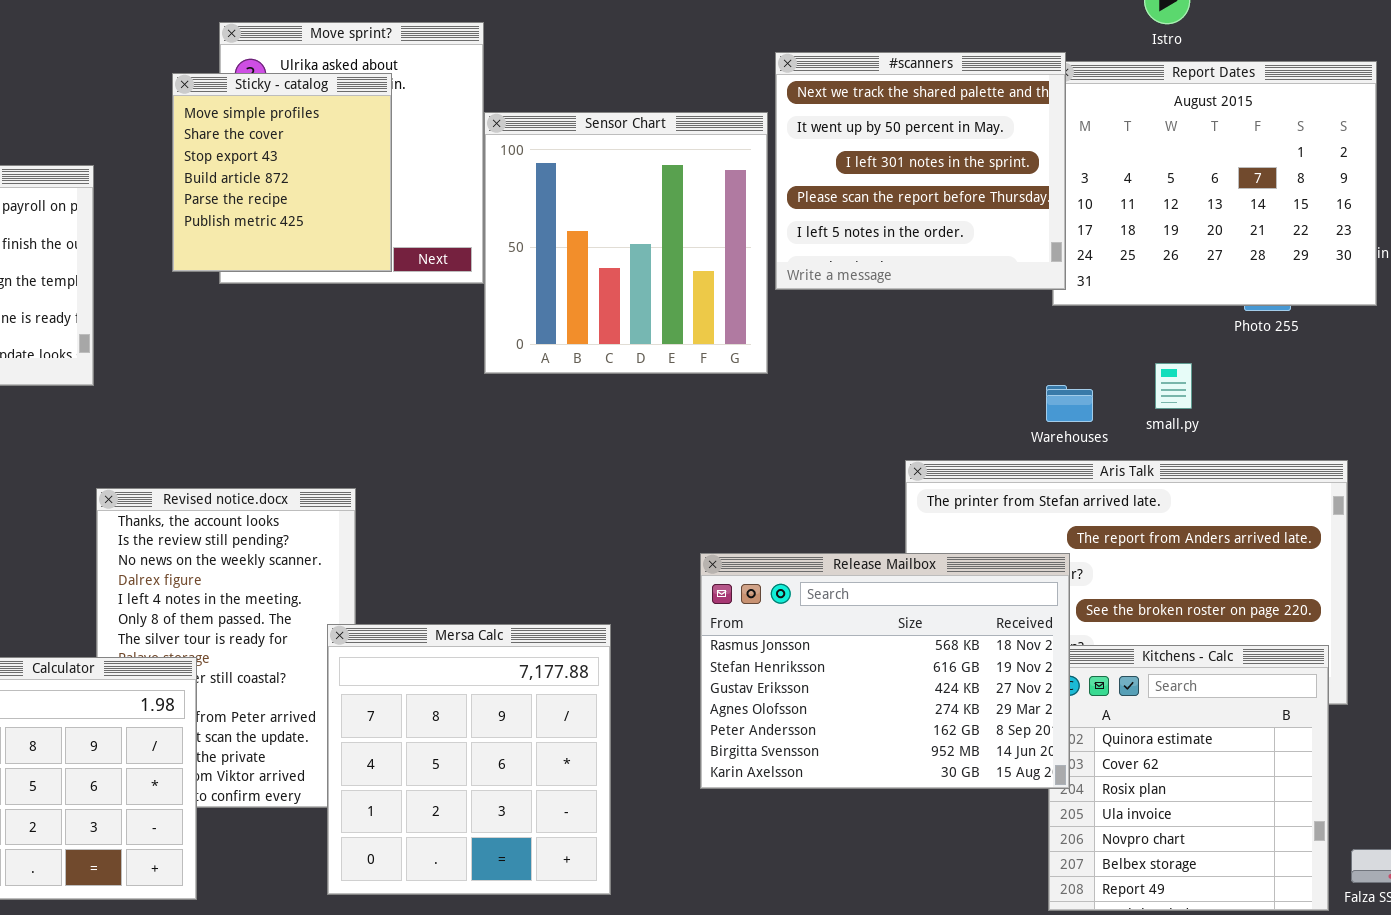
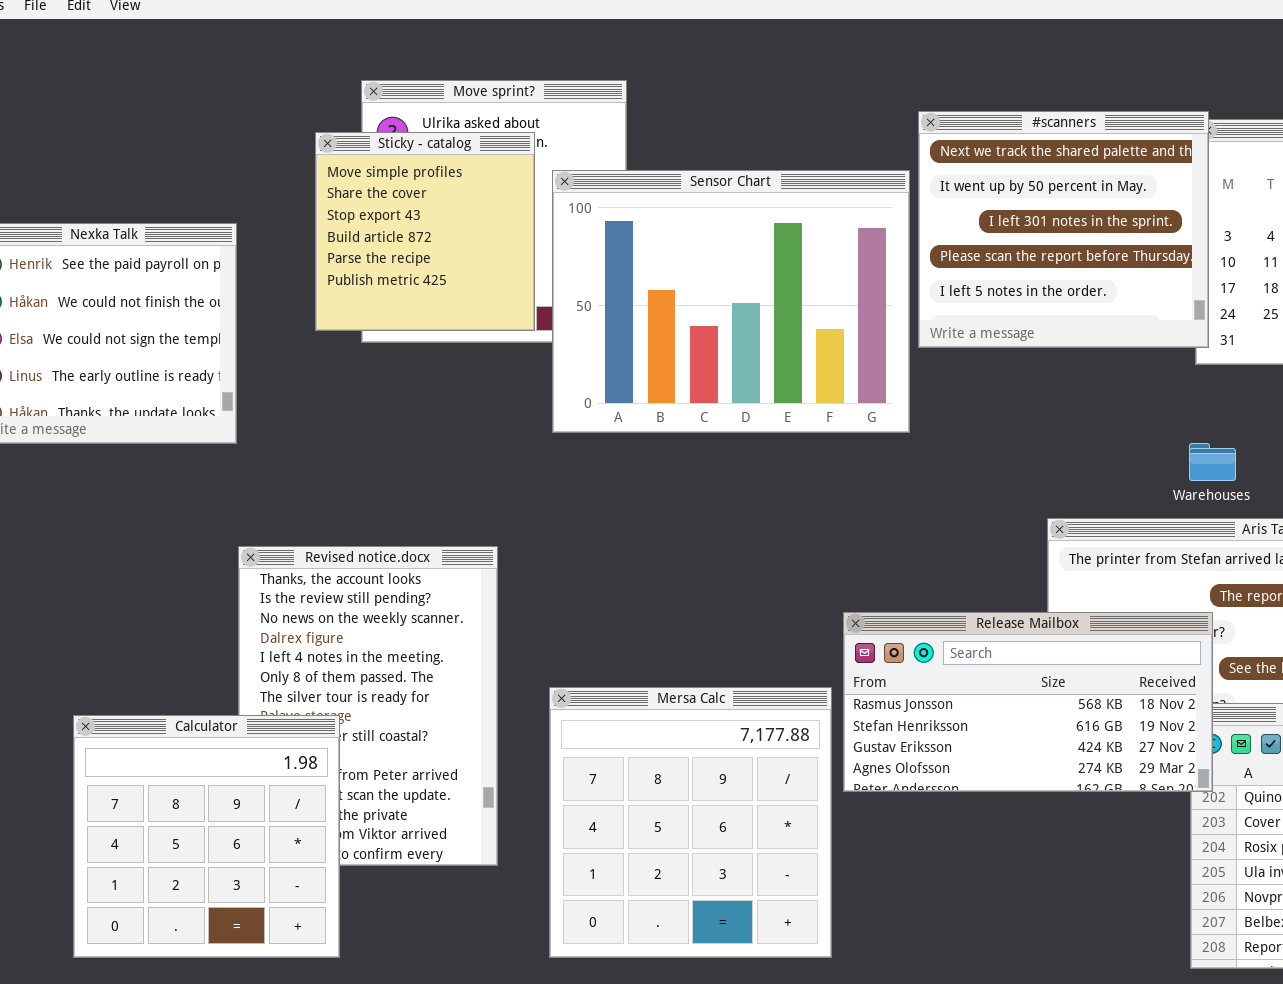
Sensor Chart: [484,112,768,374] -> [552,170,910,433], resized
Release Mailbox: [700,553,1070,789] -> [843,612,1213,792], resized
Mersa Calc: [327,624,611,895] -> [549,687,832,958], moved

